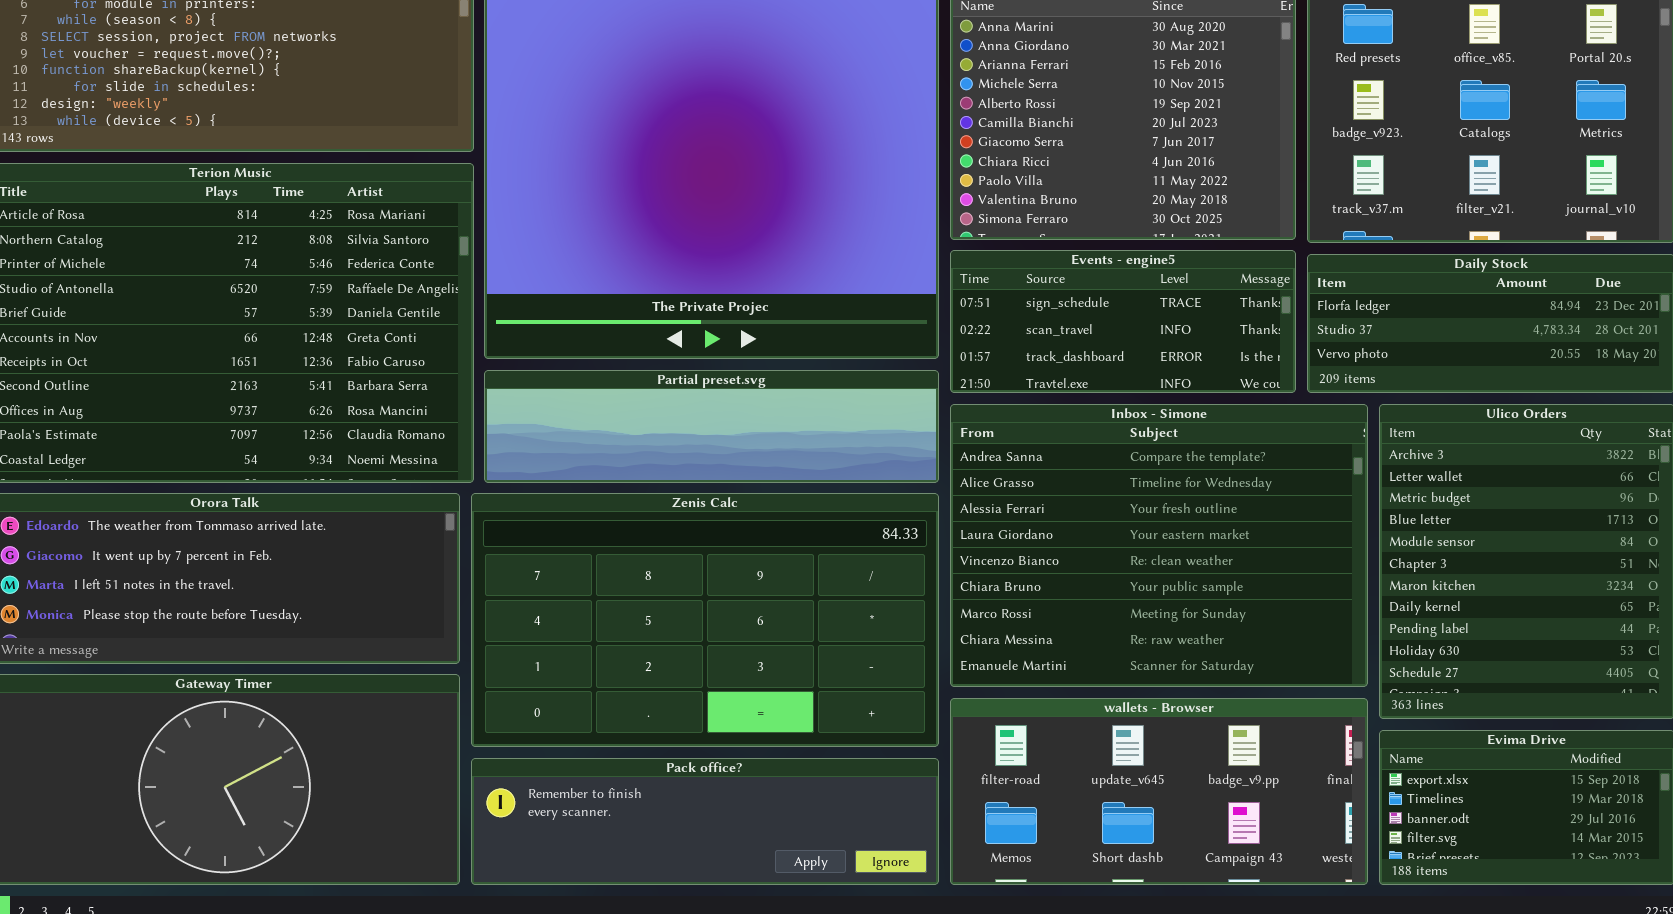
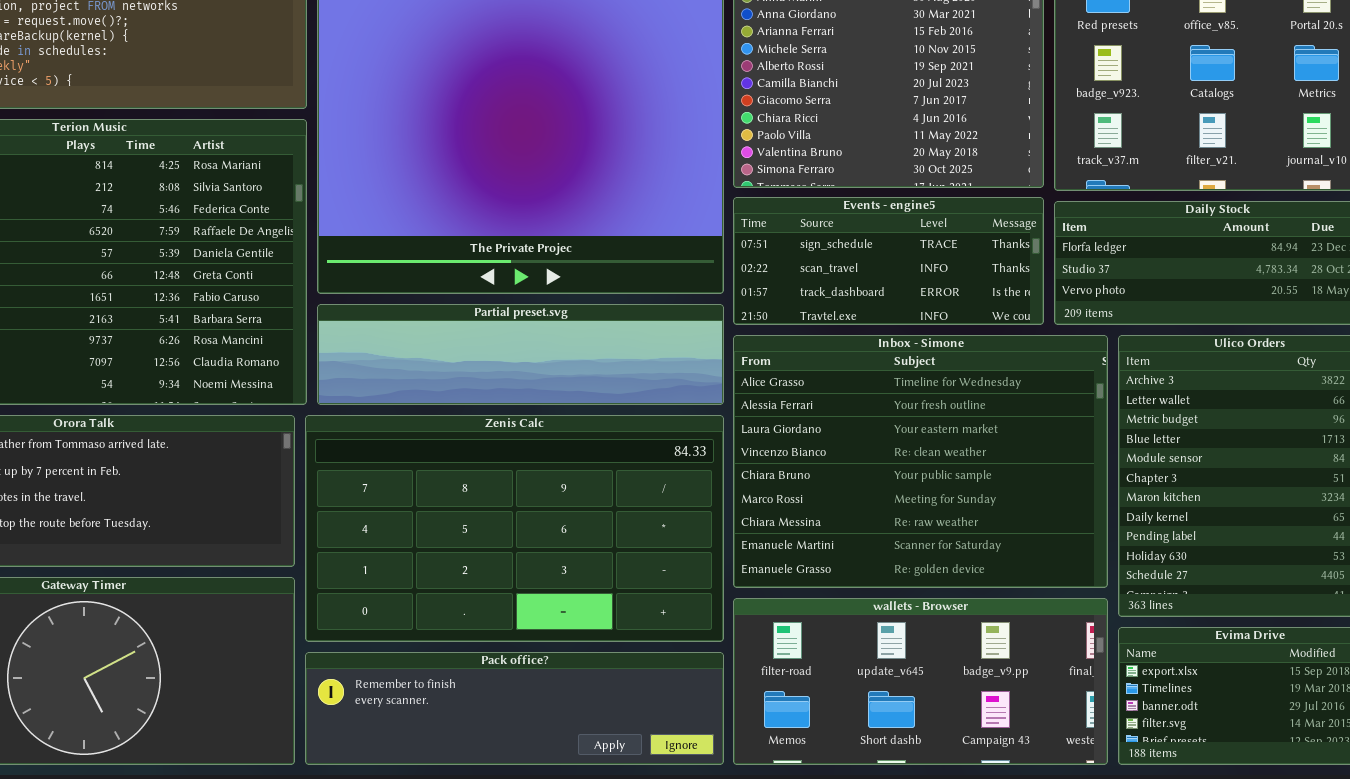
Inbox - Simone: [950,404,1368,687] -> [733,335,1108,588], scrolled down 1 row

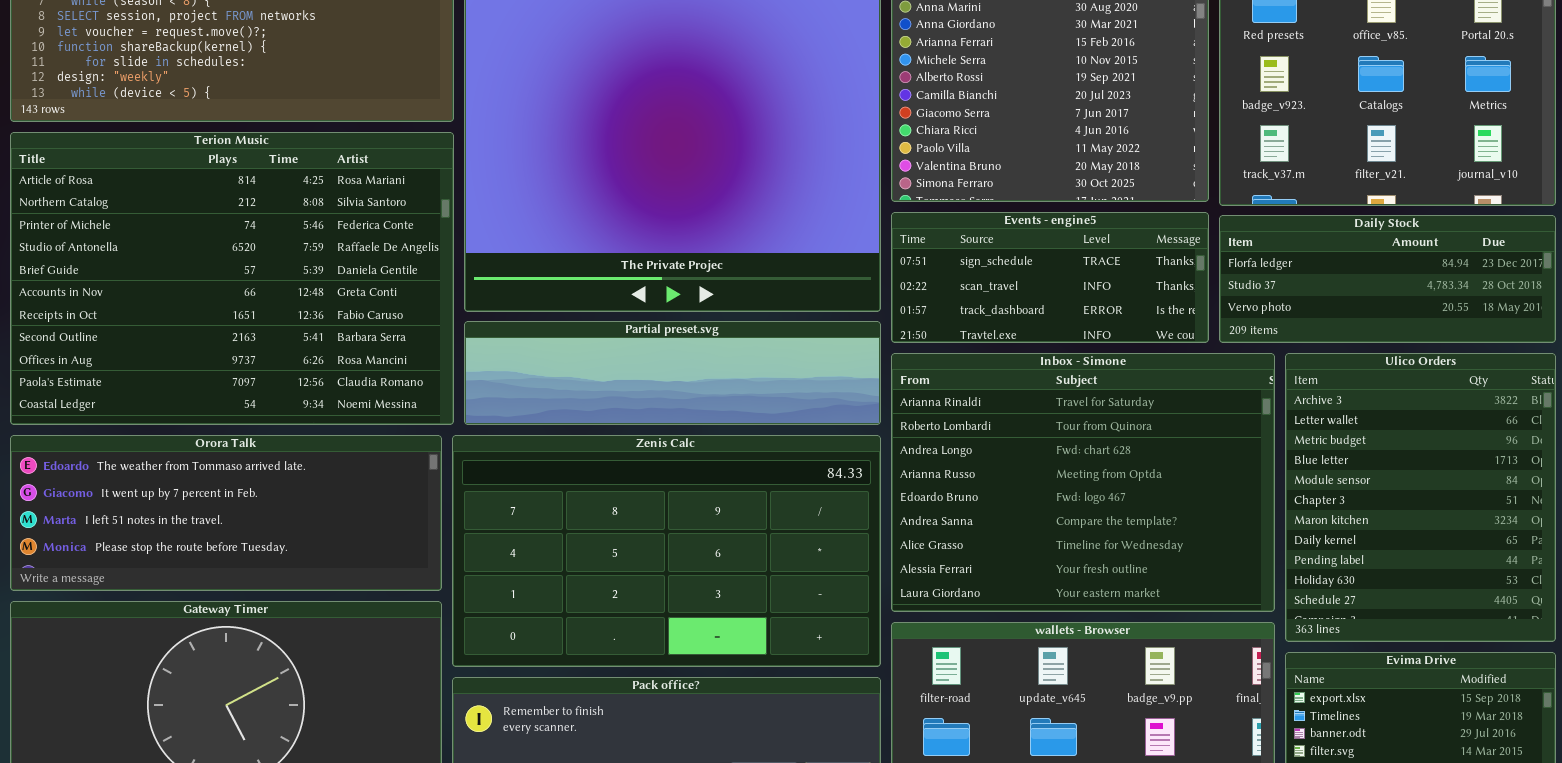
Inbox - Simone: [733,335,1108,588] -> [891,353,1275,612], scrolled up 6 rows

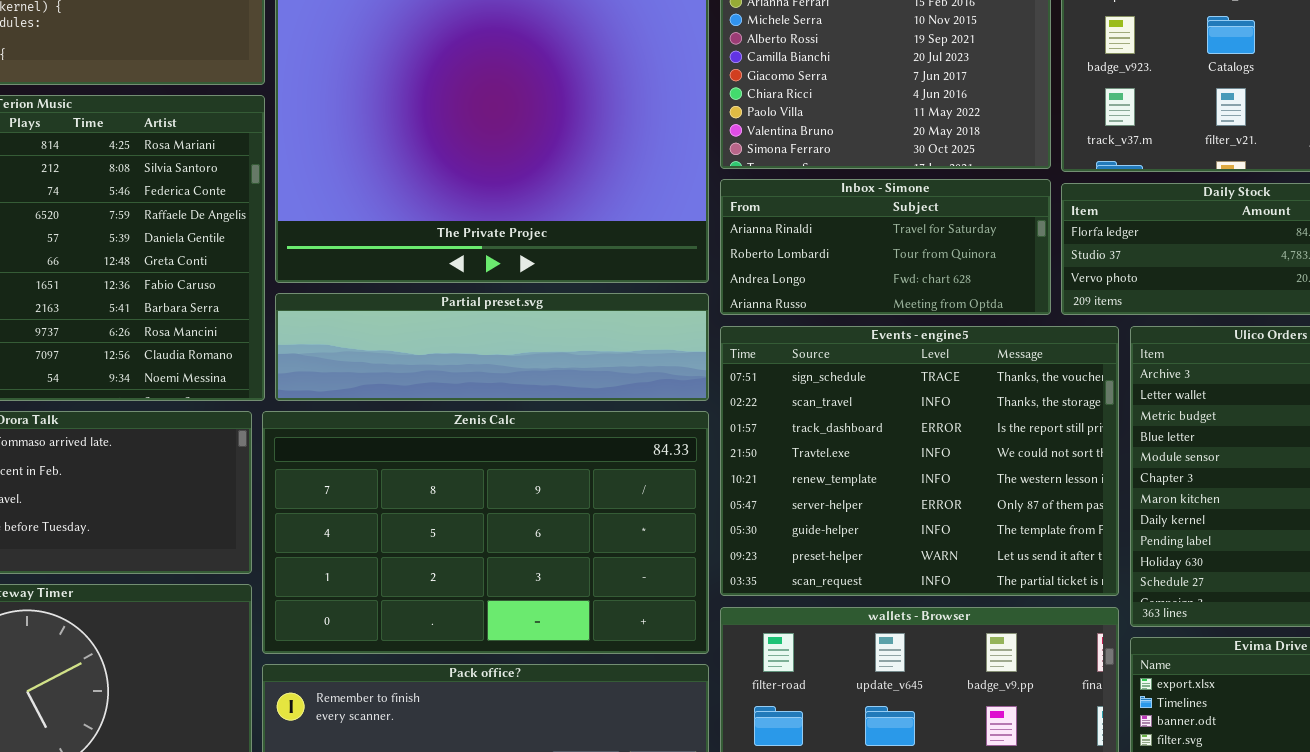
Events - engine5: [891,212,1209,343] -> [720,326,1119,596], moved, resized
Inbox - Simone: [891,353,1275,612] -> [720,179,1051,315], moved, resized

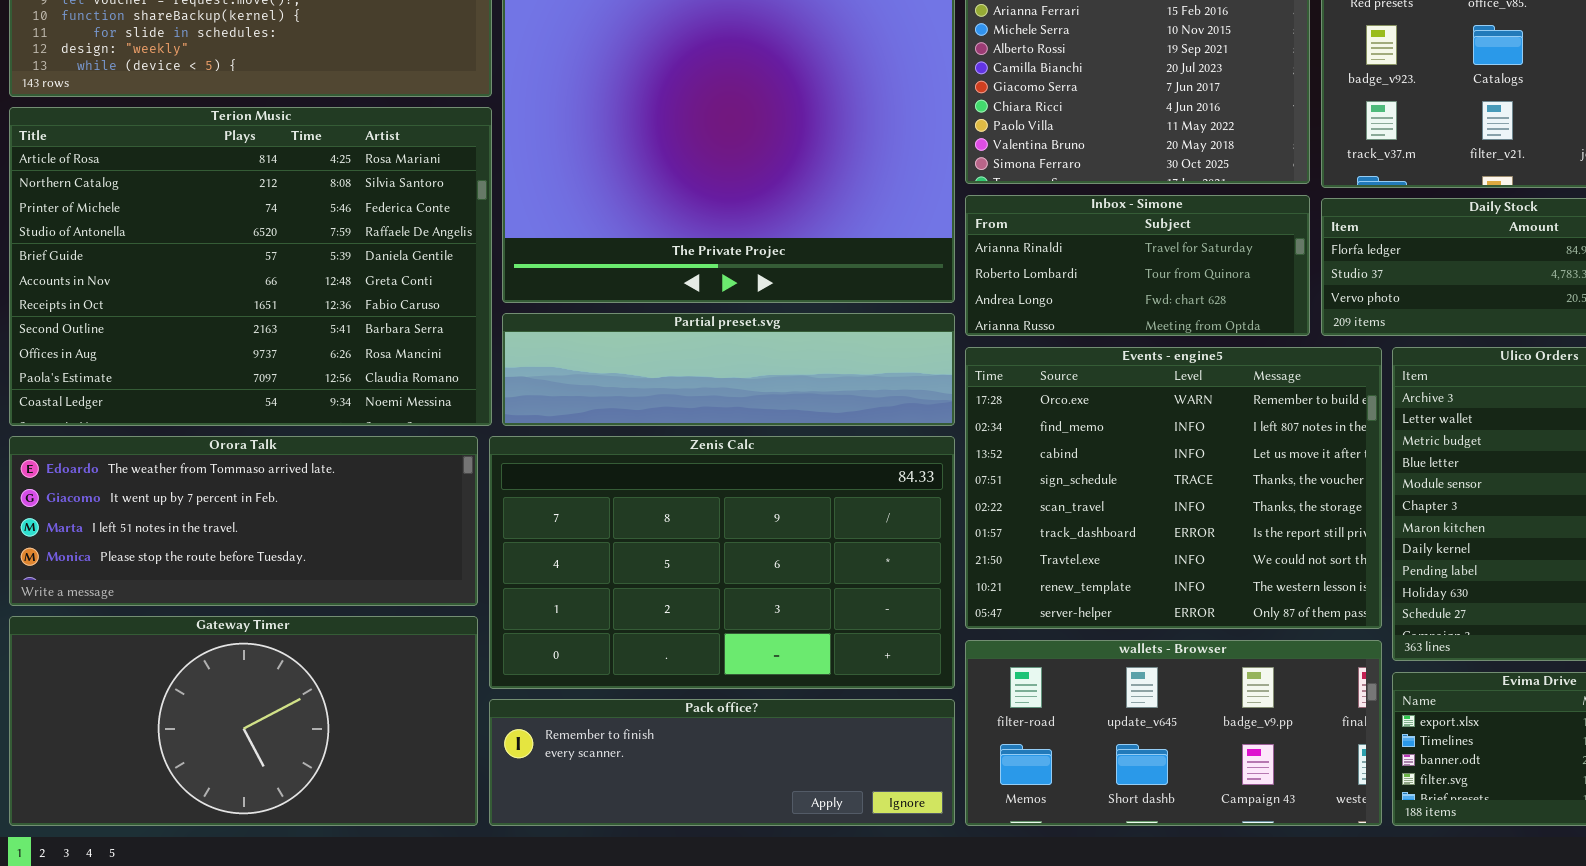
Events - engine5: [720,326,1119,596] -> [965,347,1382,629], scrolled up 3 rows

